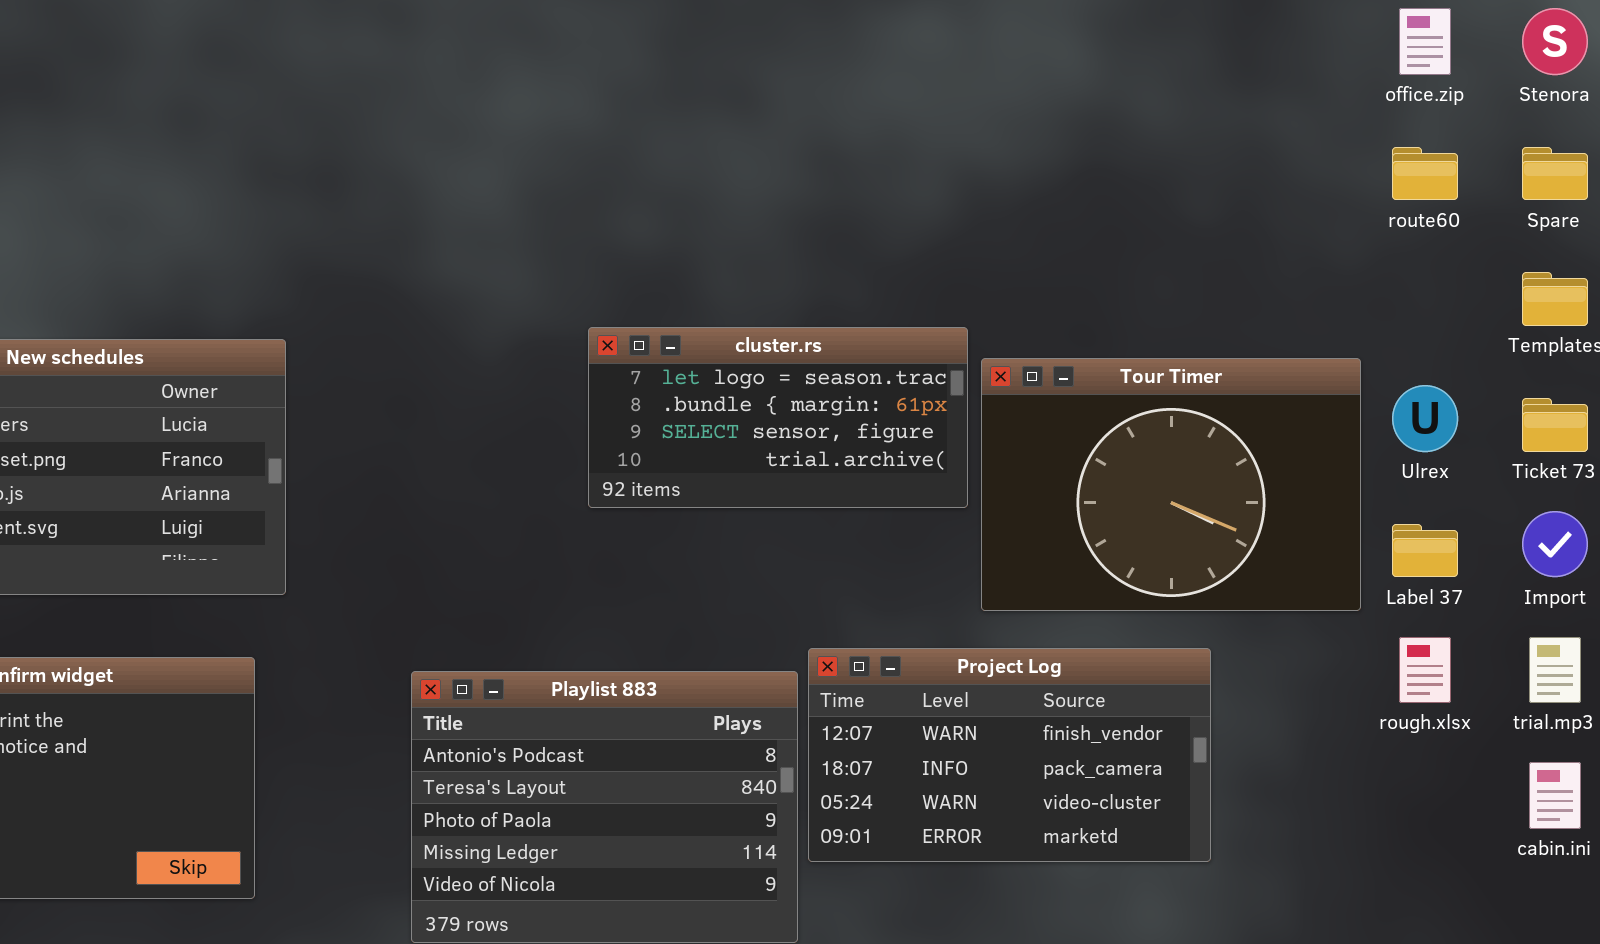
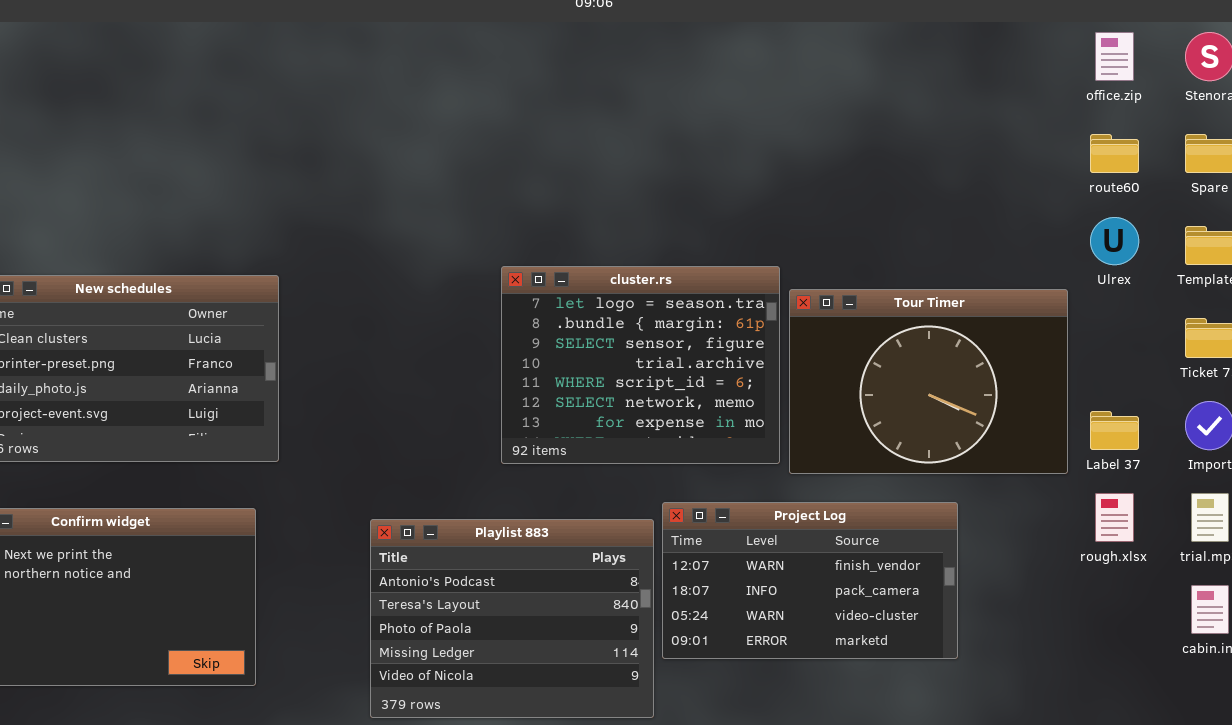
cluster.rs: [588,327,968,508] -> [501,266,780,464], resized
Ulrex: [1392,385,1458,452] -> [1090,217,1139,265], moved

